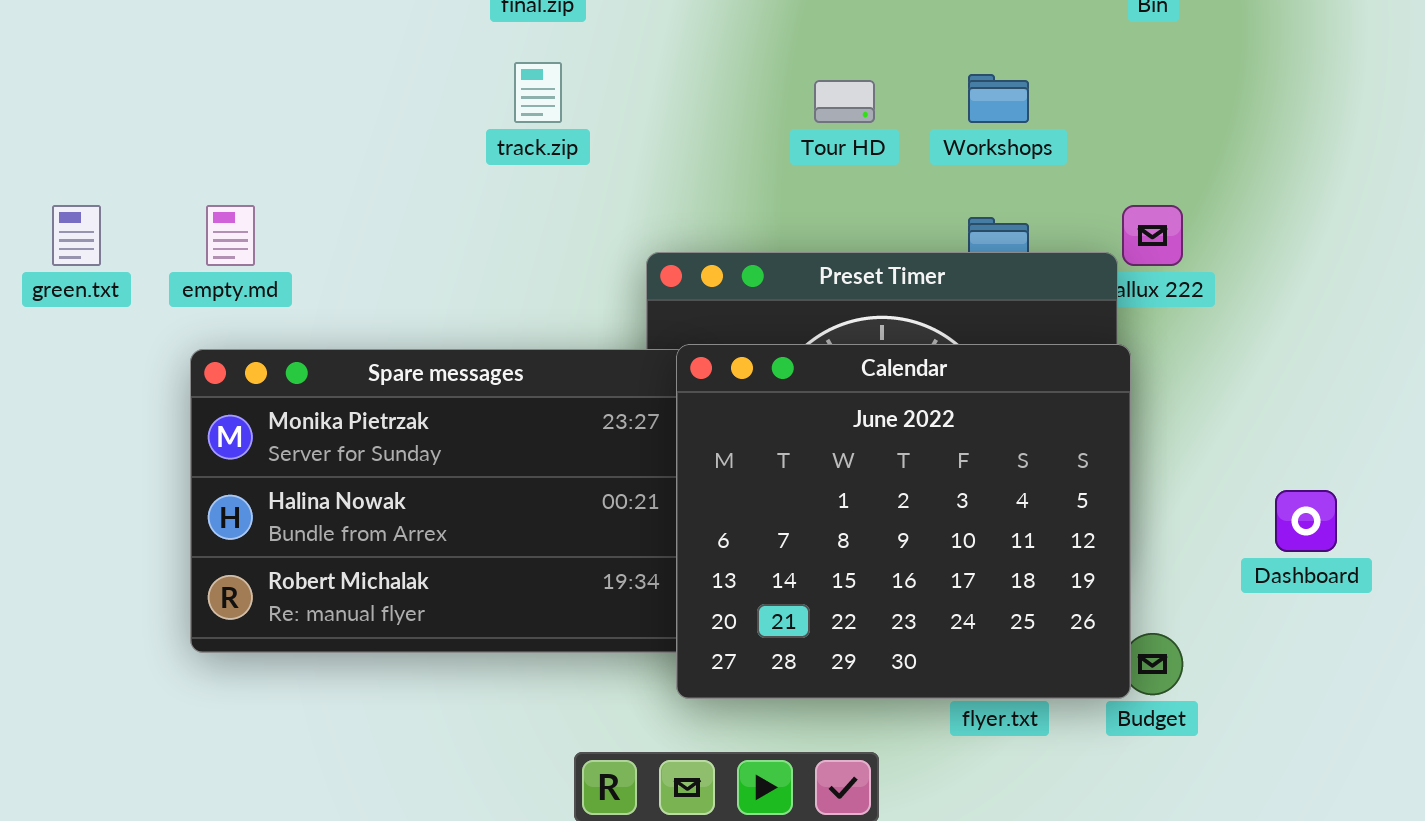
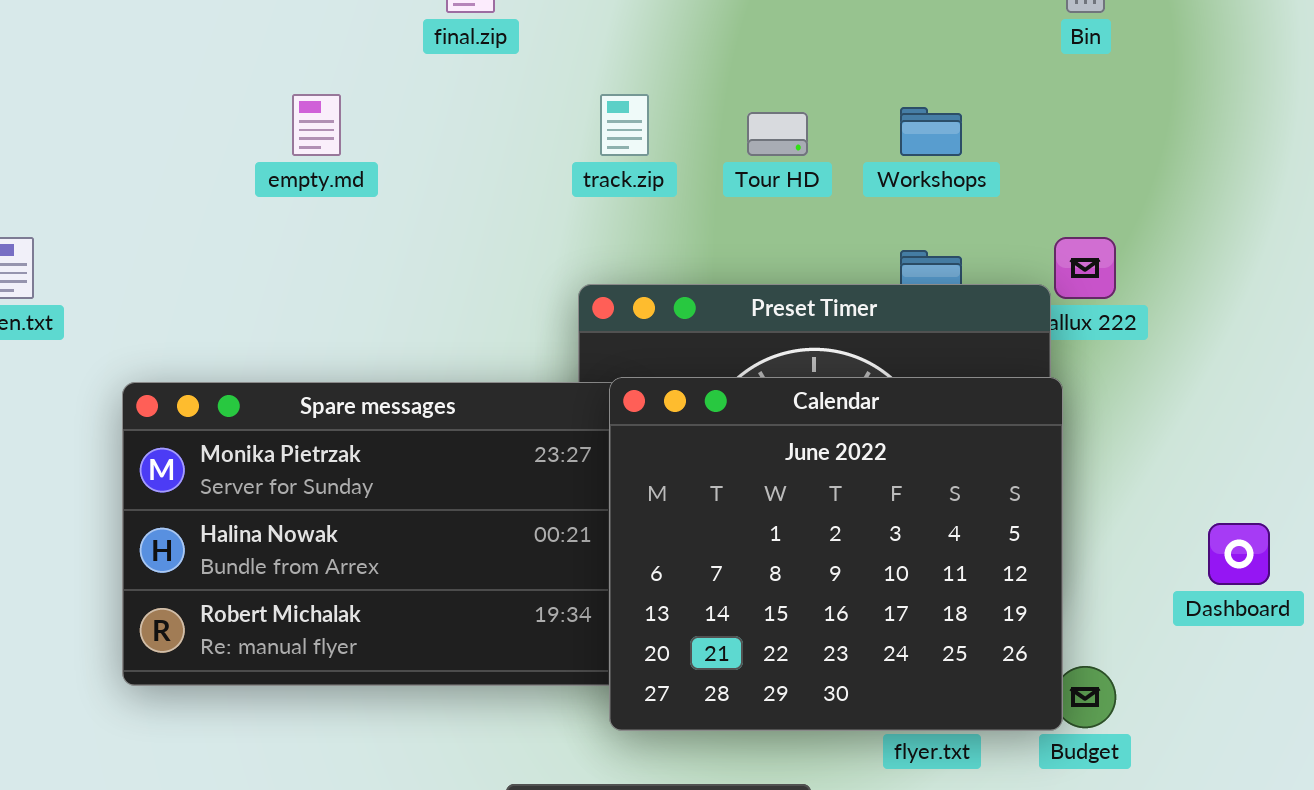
track.zip: [514,62,562,123] -> [600,94,649,156], moved
empty.md: [206,205,255,266] -> [292,94,341,156], moved

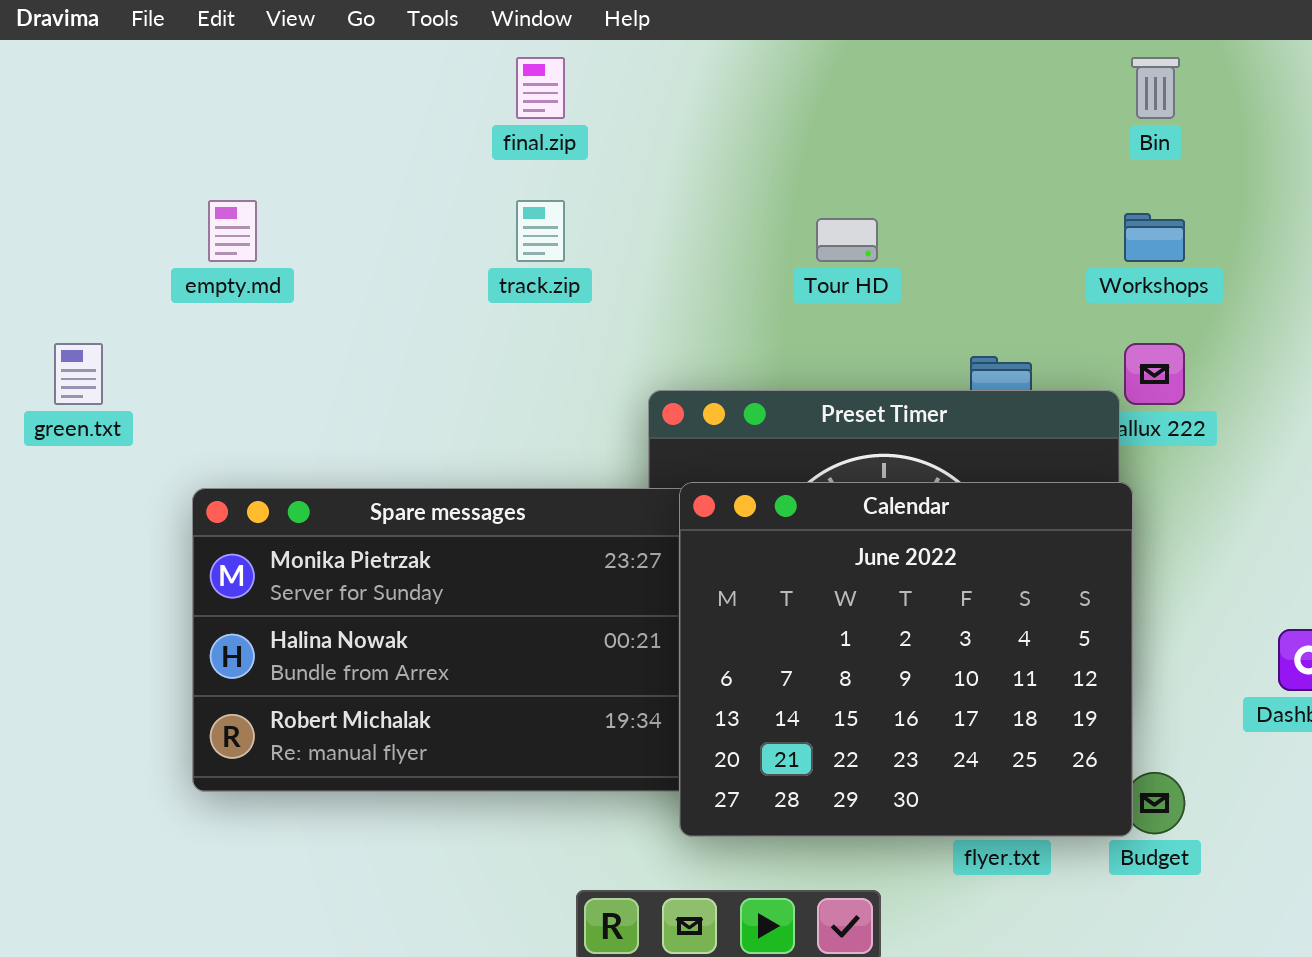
empty.md: [292,94,341,156] -> [208,200,257,262], moved
track.zip: [600,94,649,156] -> [516,200,565,262], moved
Workshops: [900,107,962,156] -> [1124,213,1185,262], moved

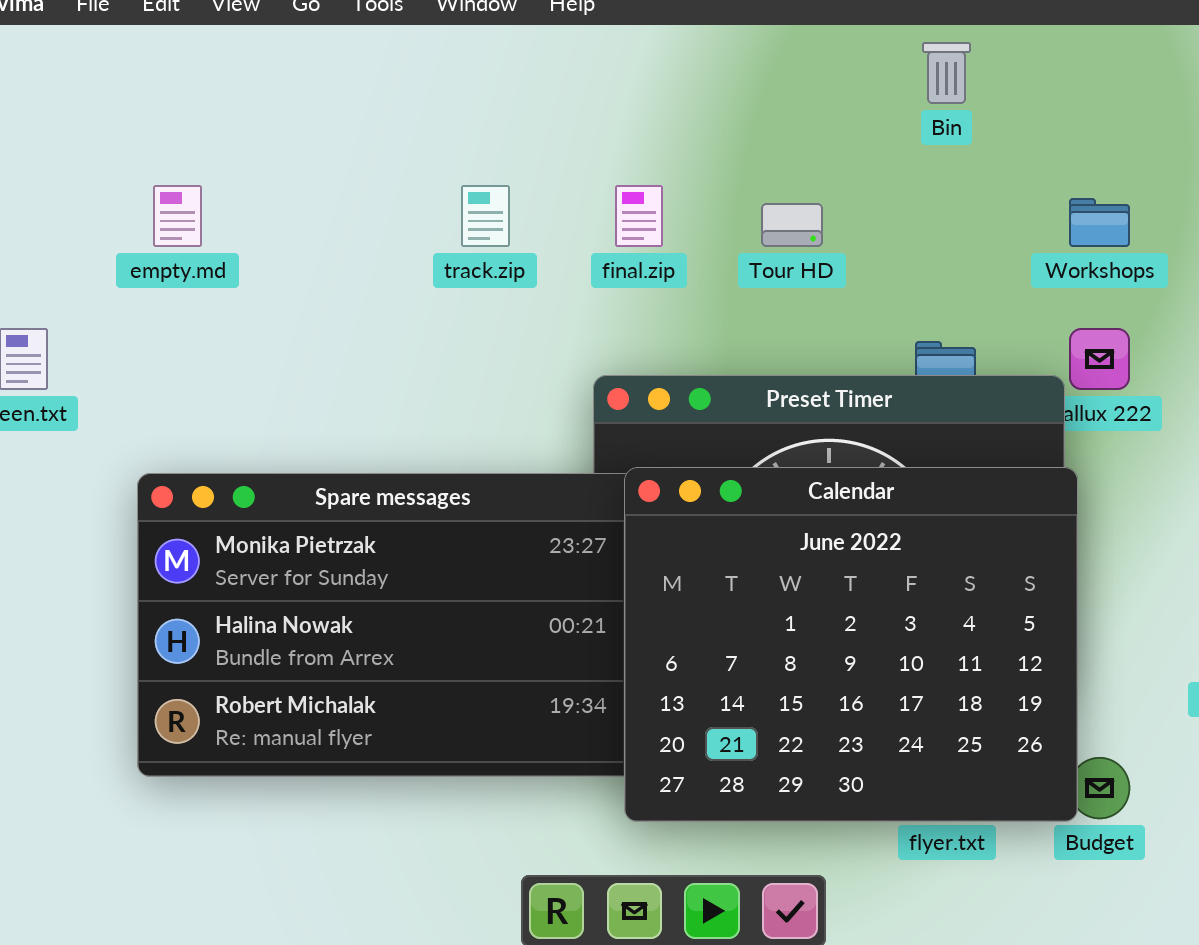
final.zip: [516,57,565,119] -> [615,185,663,247], moved
Bin: [1131,57,1180,119] -> [922,42,971,104], moved

